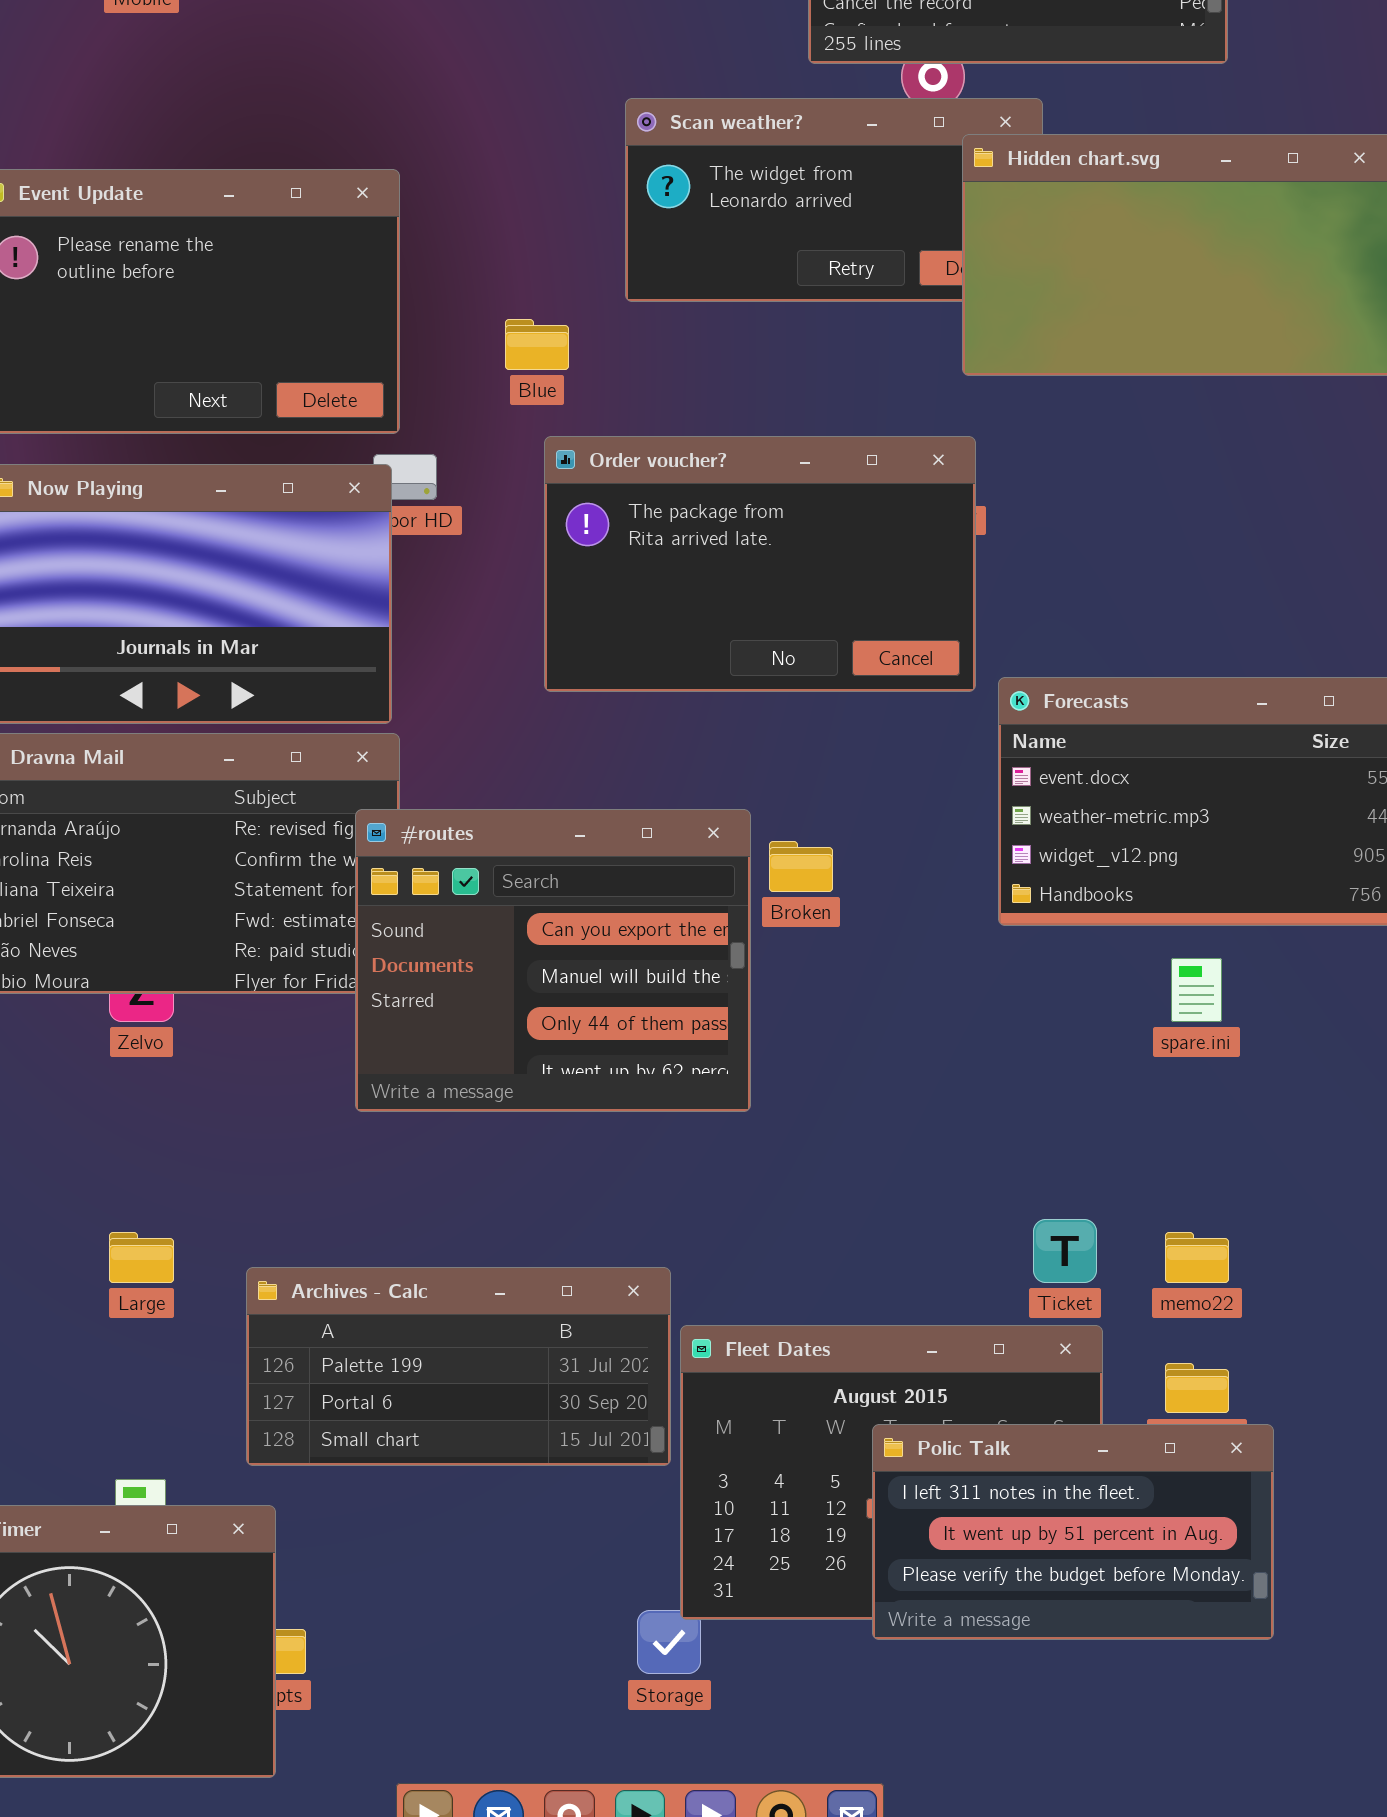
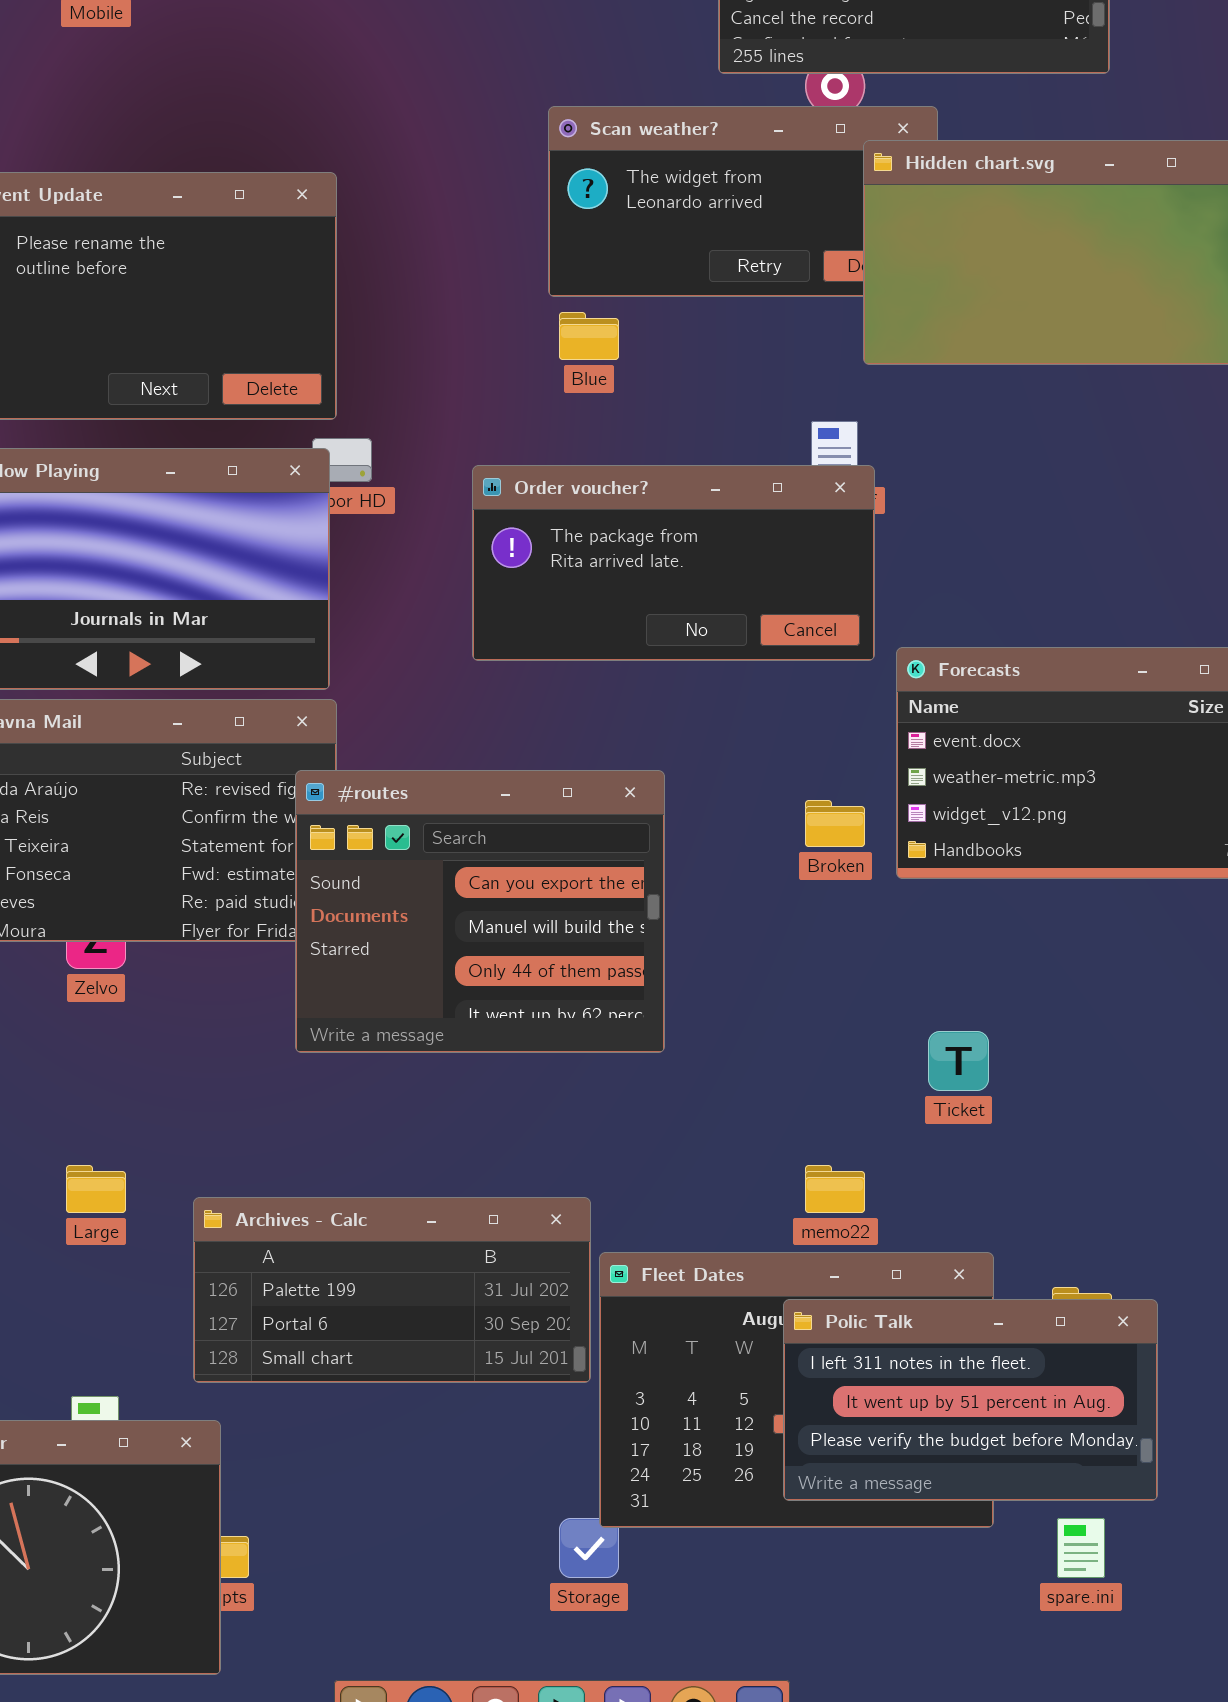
Blue: [505,319,569,370] -> [559,312,619,360], moved
Order voucher?: [544,436,976,692] -> [472,465,875,661], resized
Broken: [769,841,833,892] -> [805,800,865,847], moved
spare.ini: [1171,958,1222,1022] -> [1057,1518,1105,1578], moved
Ticket: [1033,1219,1097,1283] -> [928,1031,989,1091], moved
memo22: [1165,1232,1229,1283] -> [805,1165,865,1213], moved
Polic Talk: [872,1424,1274,1640] -> [783,1299,1158,1501], moved

